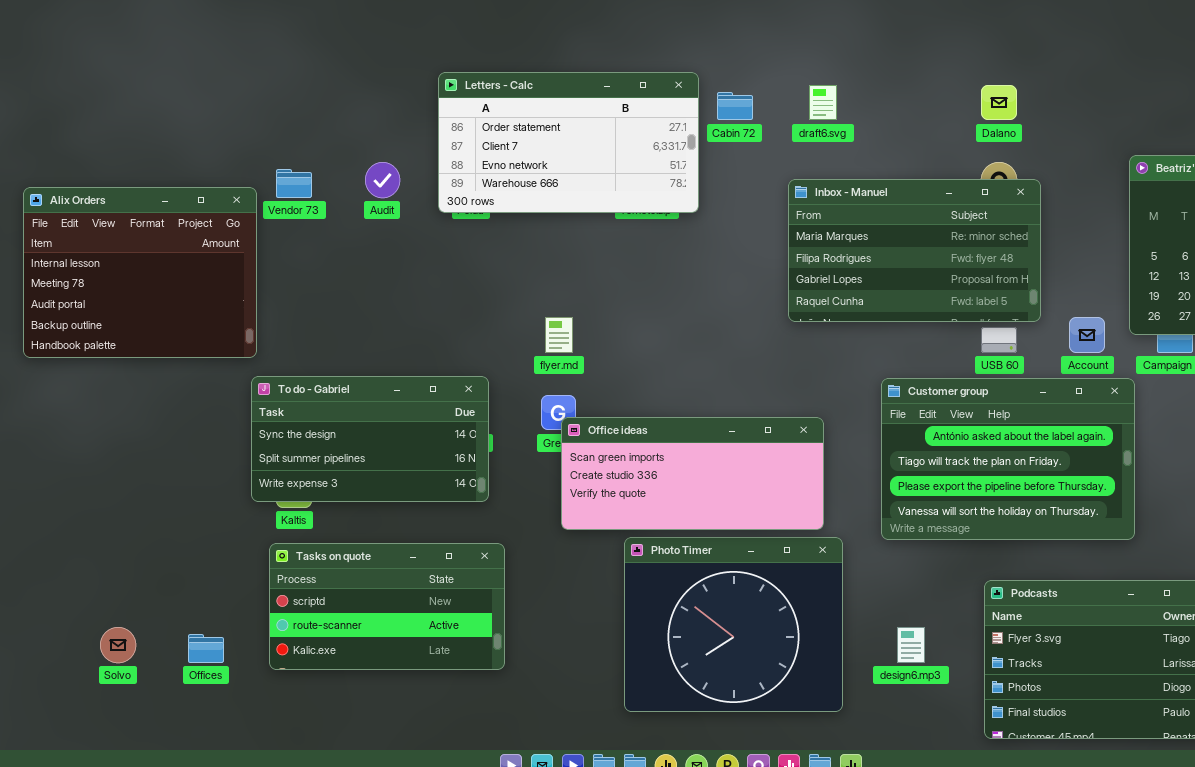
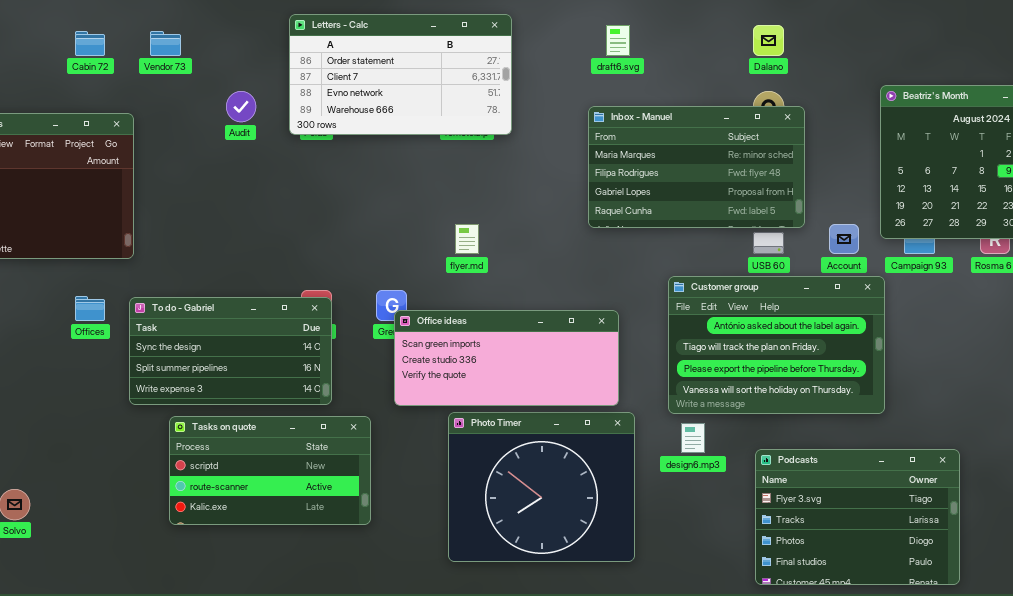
Cabin 72: [717,92,753,120] -> [75,31,105,56], moved
Vendor 73: [276,169,312,198] -> [150,31,181,56], moved
flyer.md: [545,317,573,353] -> [455,224,479,254], moved
To do - Gabriel: [251,376,489,502] -> [129,297,332,405], moved
Tasks on quote: [269,543,505,670] -> [169,416,371,525], moved
design6.mp3: [897,627,925,663] -> [681,423,705,453], moved
Offices: [188,634,224,663] -> [75,296,105,321], moved

